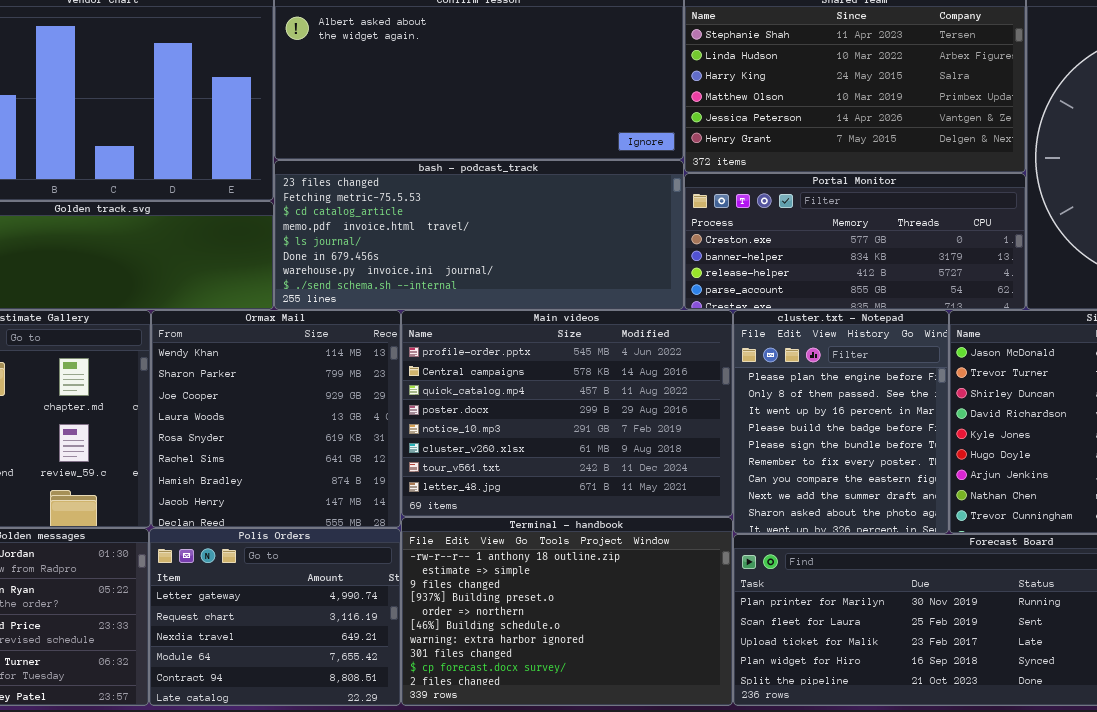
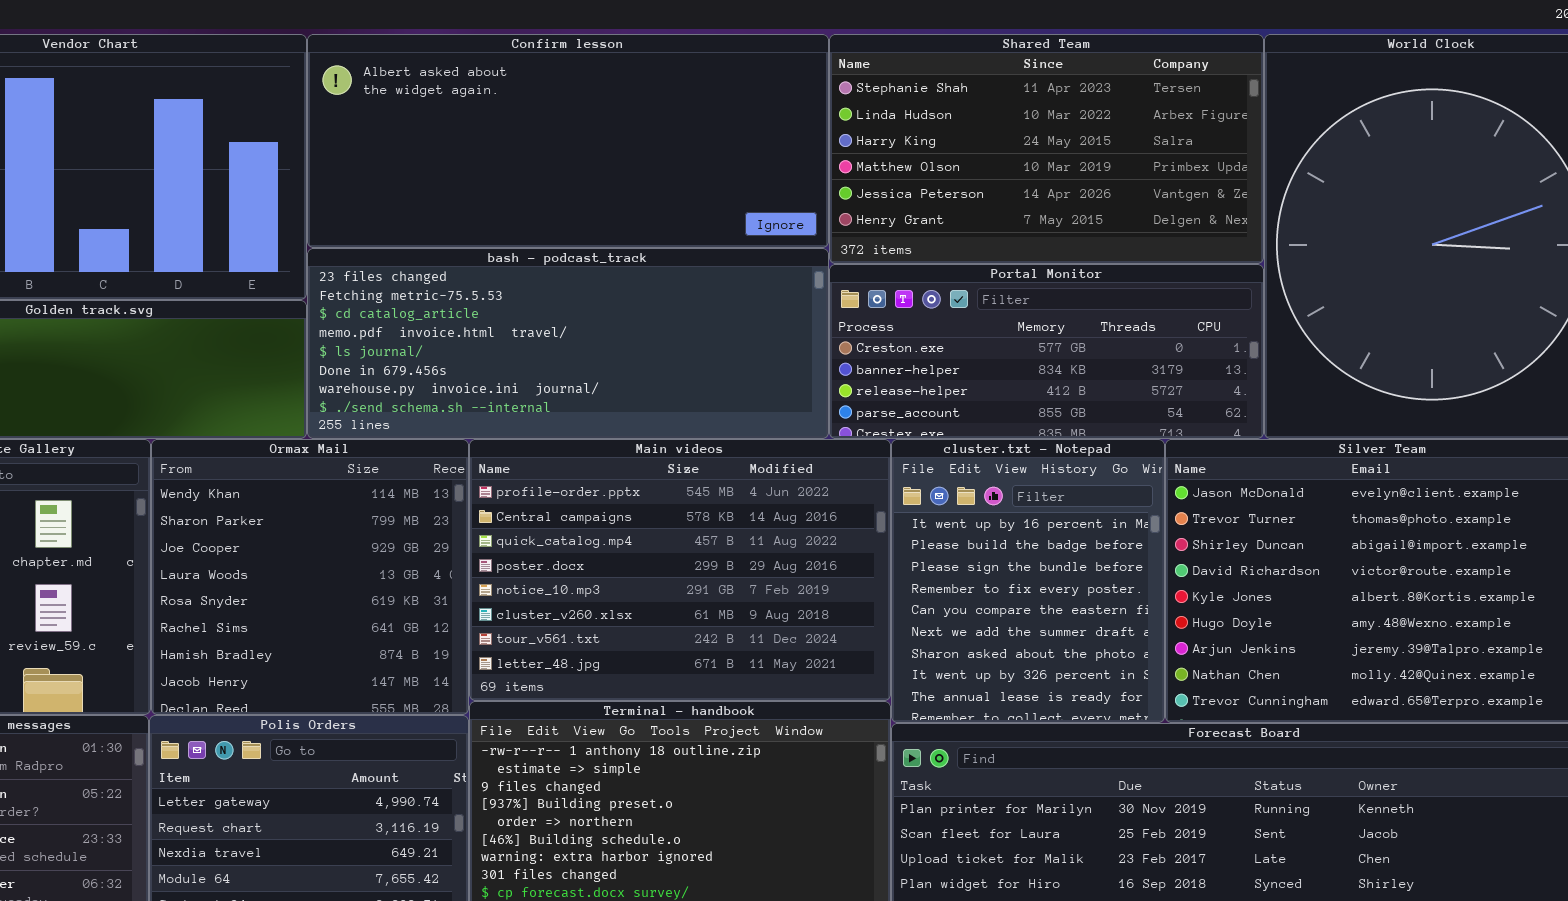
cluster.txt - Notepad: [733,310,949,534] -> [891,439,1165,723], scrolled down 2 rows

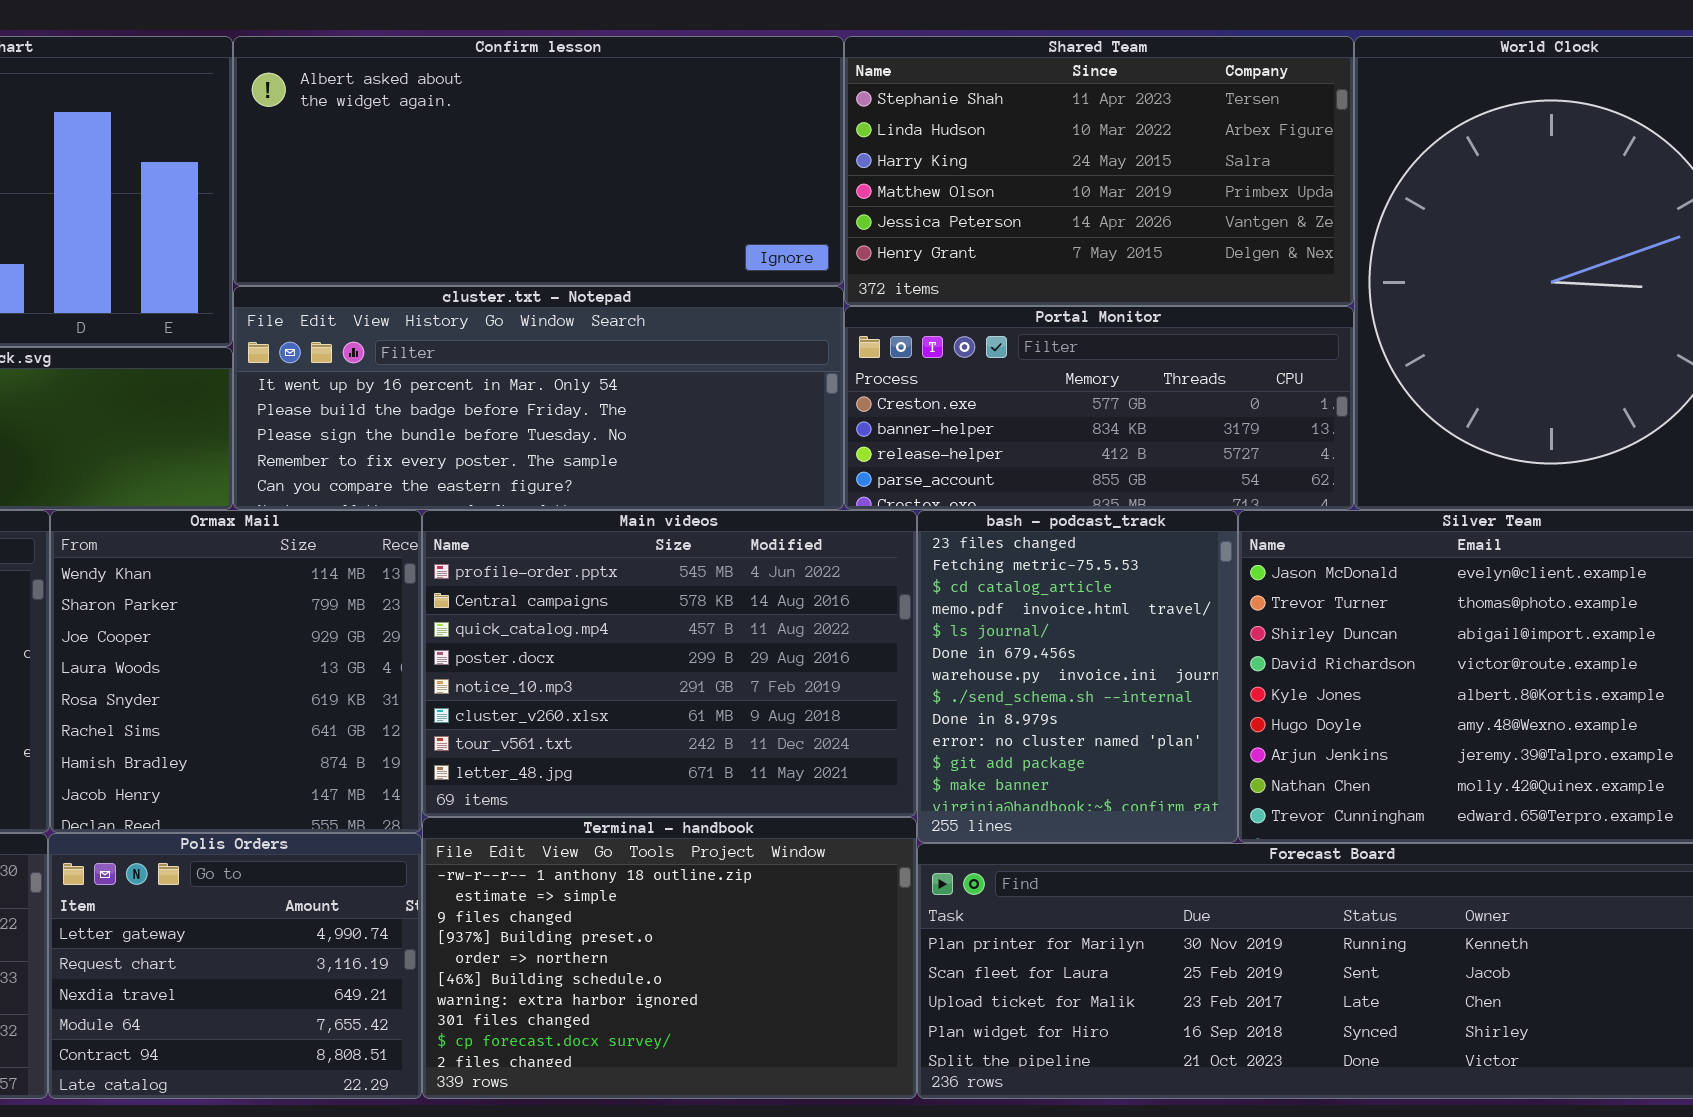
bash - podcast_track: [307,248,829,439] -> [917,510,1238,843], moved, resized
cluster.txt - Notepad: [891,439,1165,723] -> [233,286,844,510], moved, resized

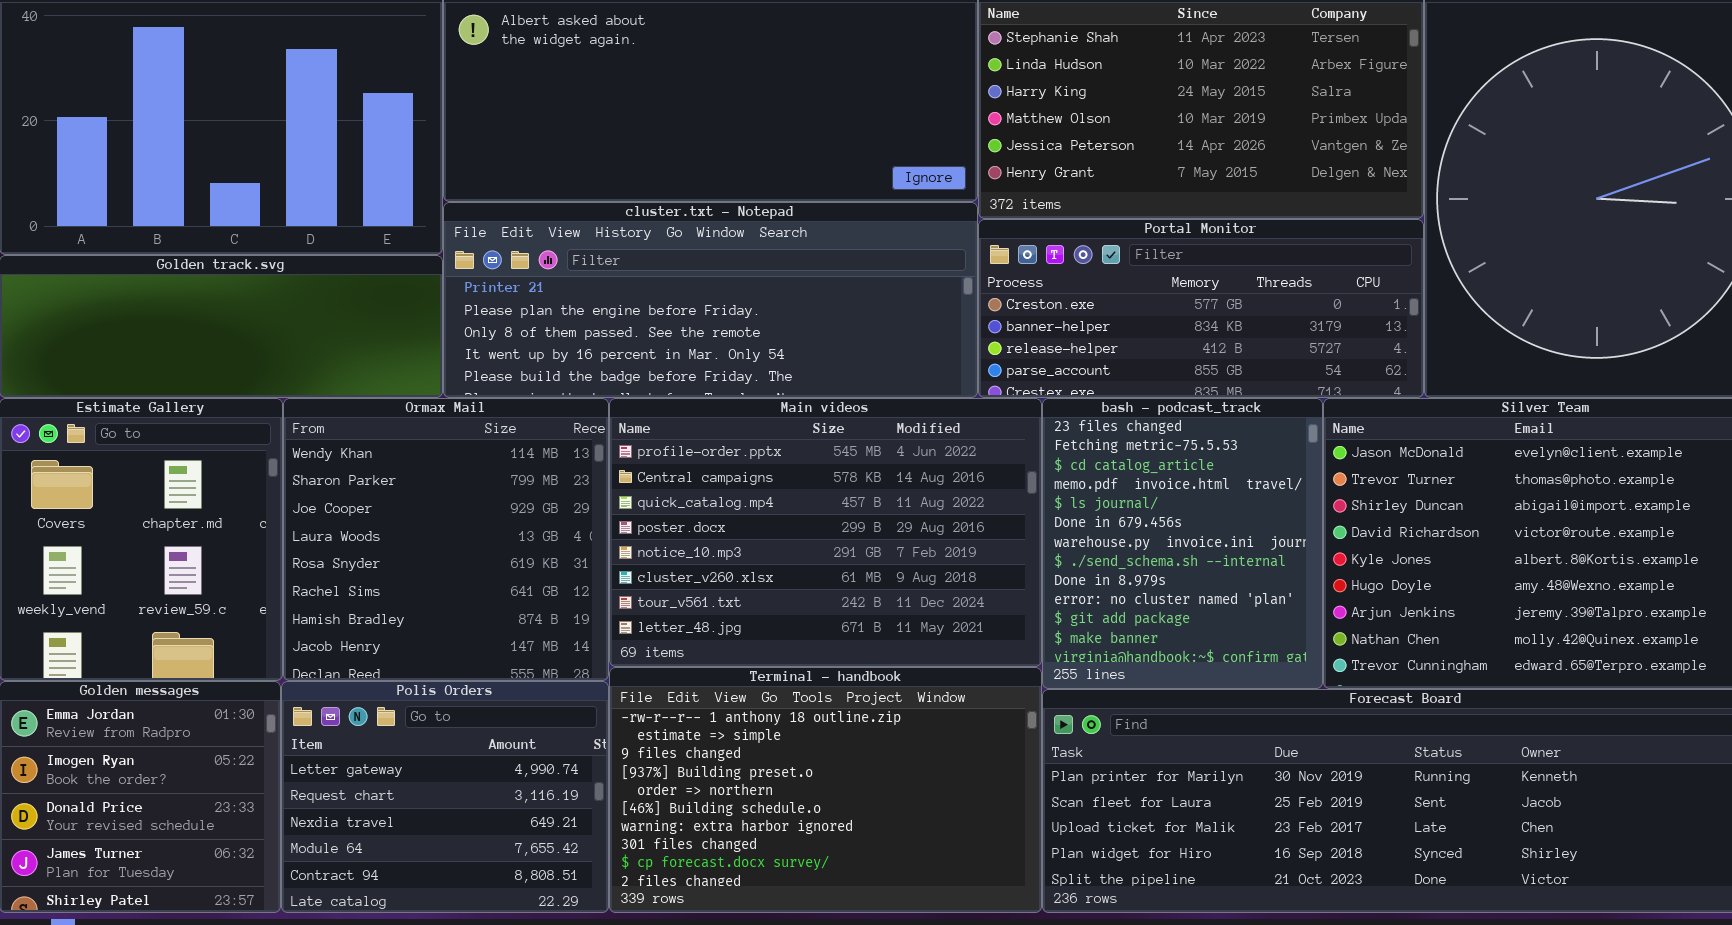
cluster.txt - Notepad: [233,286,844,510] -> [443,202,978,398], scrolled up 3 rows

